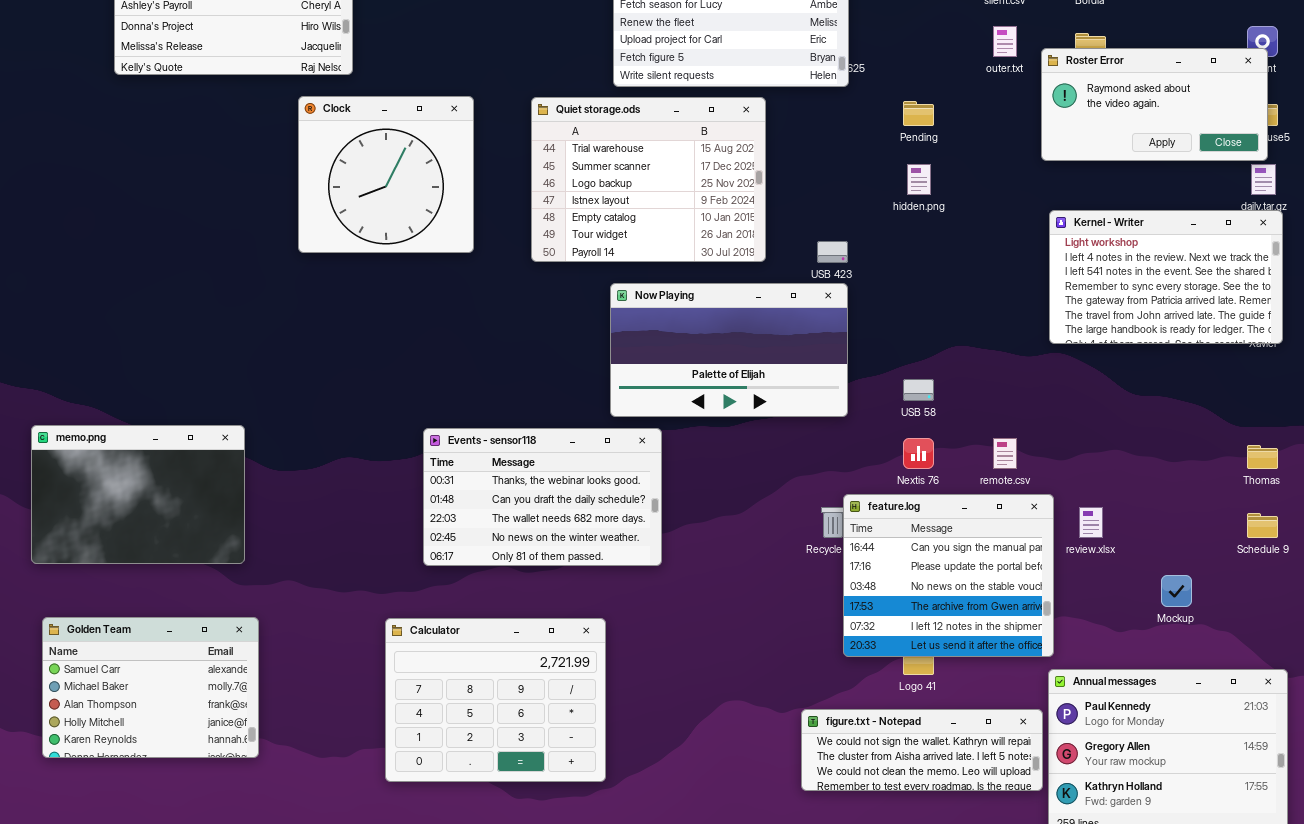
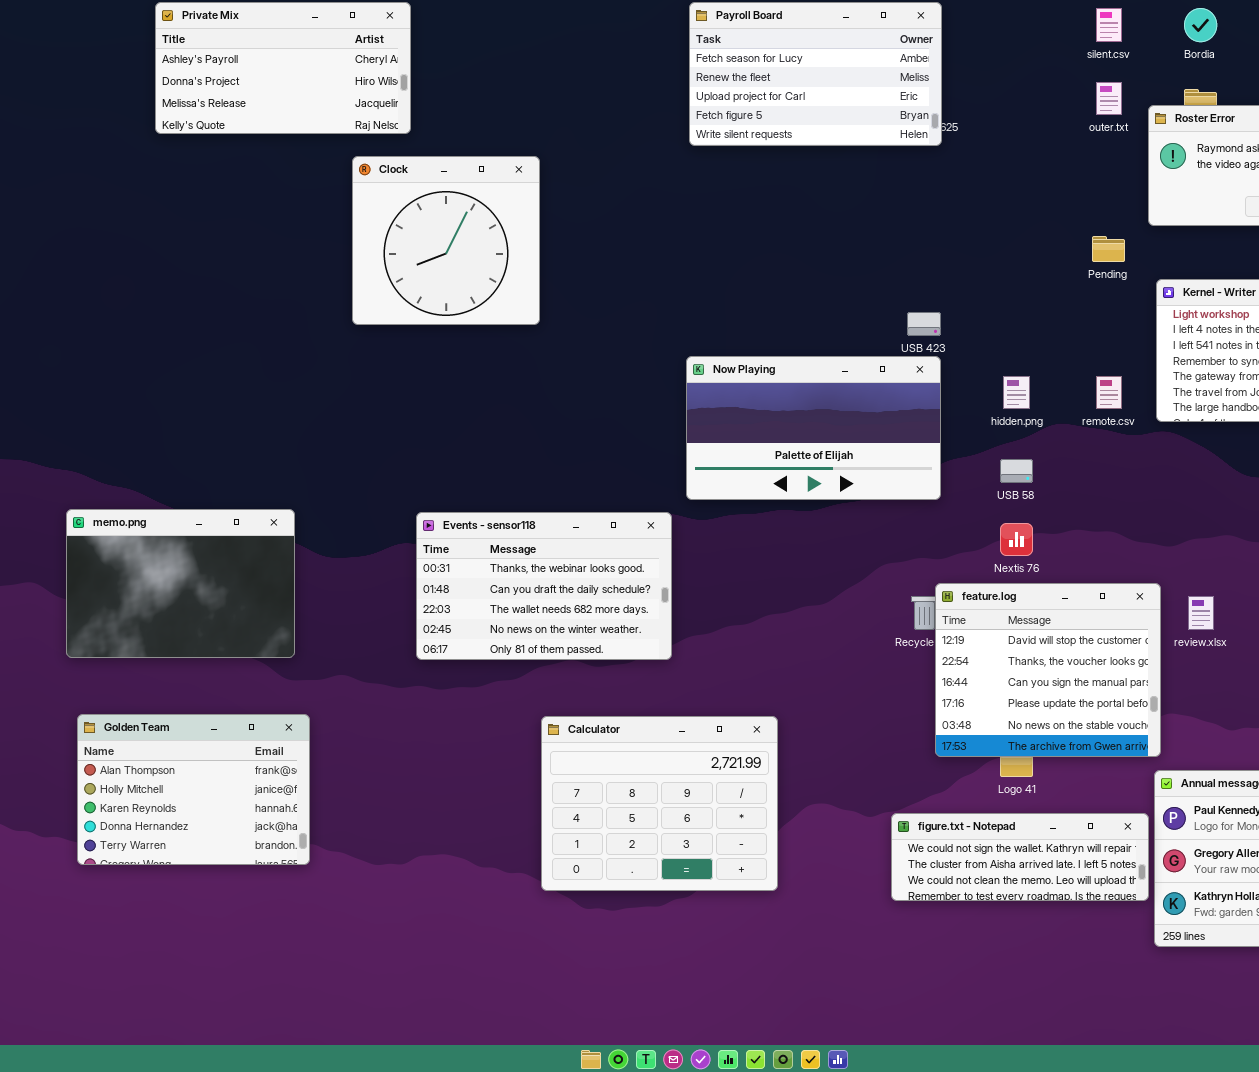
Quiet storage.ods: [531,97,766,262] -> none, closed
Pending: [903,101,934,126] -> [1092,236,1125,262], moved
hidden.png: [907,164,931,195] -> [1003,376,1030,409], moved
Events - sensor118: [423,428,662,566] -> [416,512,672,660], moved
remote.csv: [993,438,1017,469] -> [1096,376,1122,409], moved
feature.log: [843,494,1054,657] -> [935,583,1161,757], scrolled up 2 rows
Golden Team: [42,617,259,758] -> [77,714,310,865], scrolled down 2 rows
Calculator: [385,618,606,782] -> [541,716,778,891], moved

